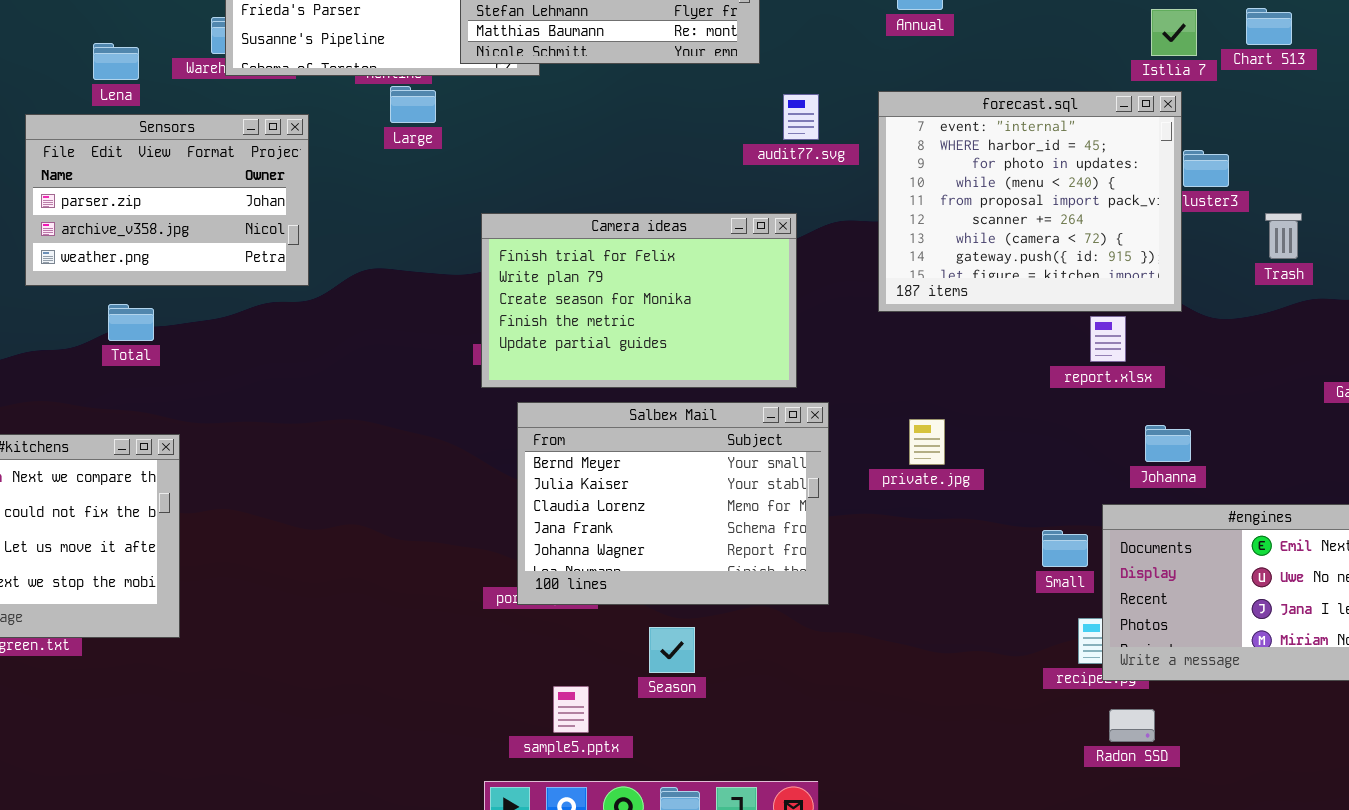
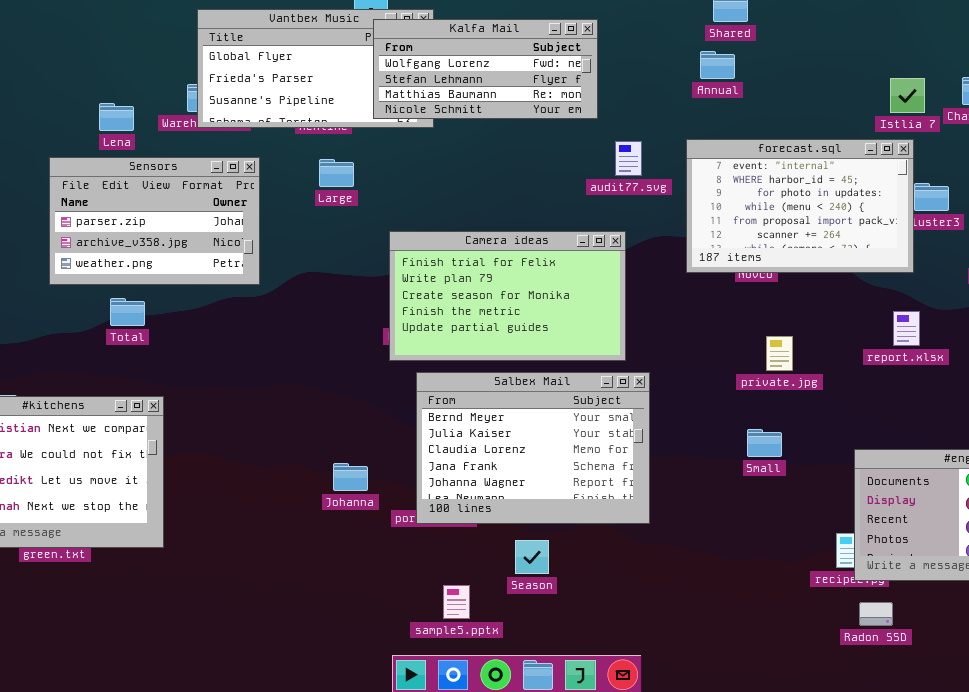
Large: [390,86,436,123] -> [319,159,354,187], moved
forecast.sql: [878,91,1182,312] -> [686,139,914,273], resized
report.xlsx: [1090,316,1126,362] -> [893,311,920,346], moved
private.jpg: [909,419,945,465] -> [766,336,793,371], moved
Johanna: [1145,425,1191,462] -> [333,463,368,491], moved
Small: [1042,530,1088,567] -> [747,429,782,457], moved

